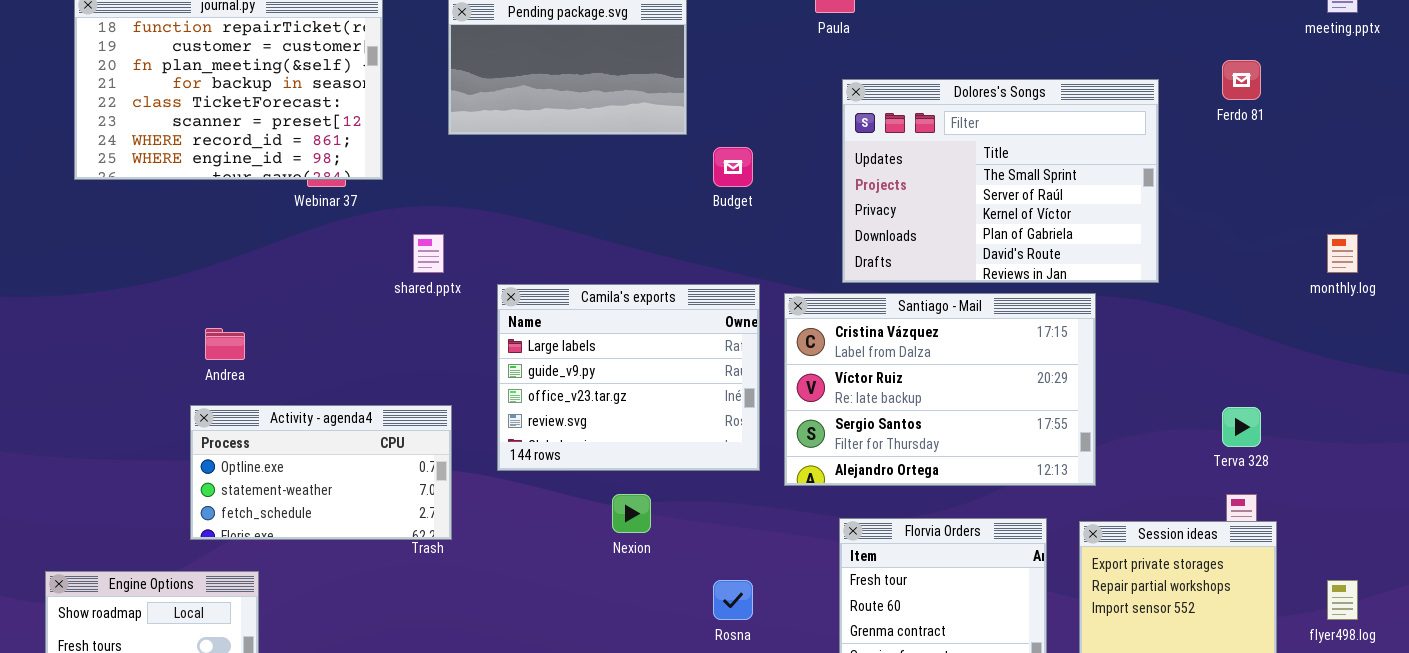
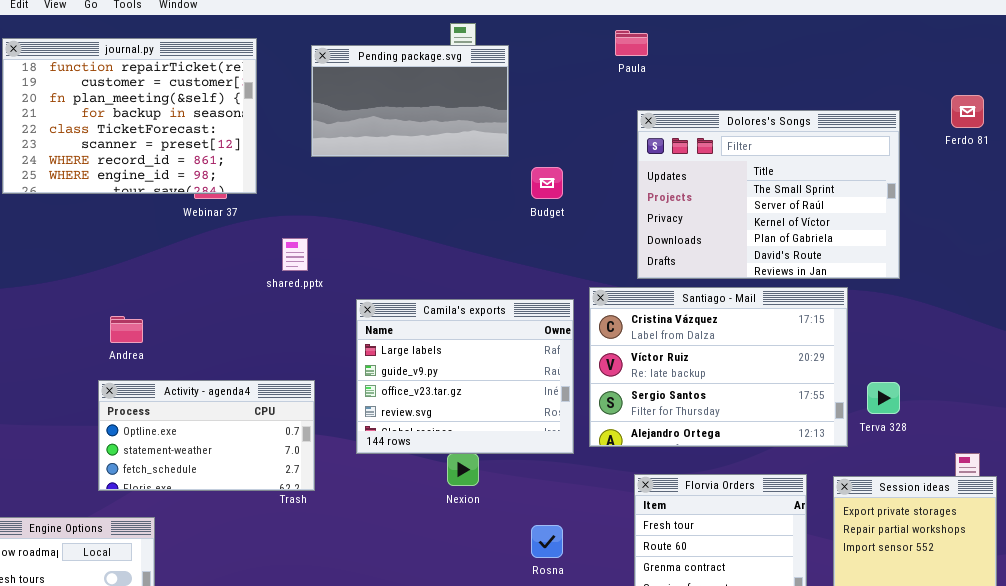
Camila's exports: [497,284,760,471] -> [356,299,574,454], moved
Terva 328: [1222,407,1261,447] -> [867,382,900,414], moved

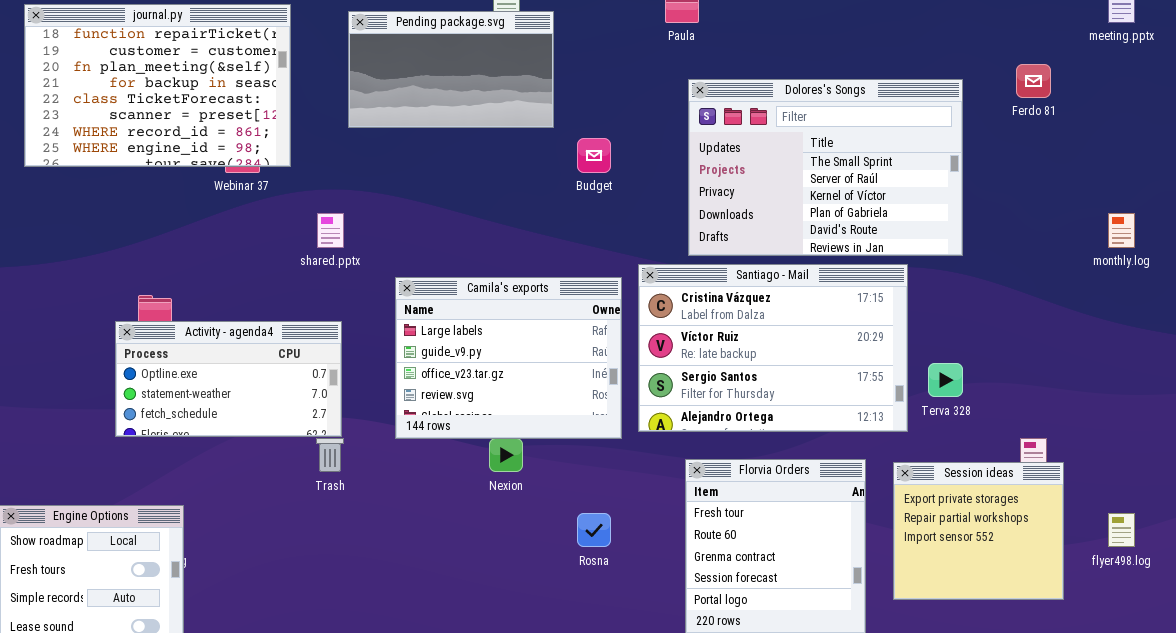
Activity - agenda4: [98,380,315,491] -> [115,321,342,437], moved

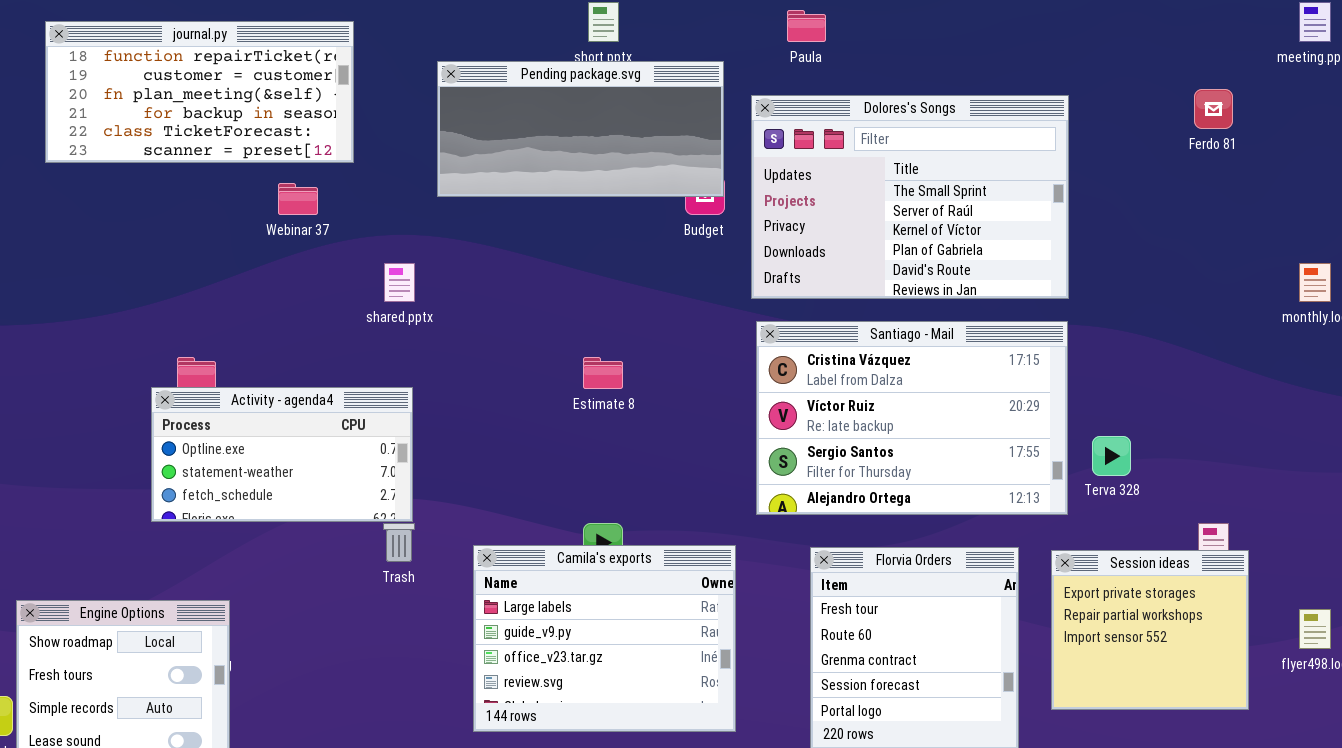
journal.py: [24,4,291,167] -> [45,21,354,163], resized
Pending package.svg: [348,11,554,128] -> [437,61,724,197], moved, resized
Dolores's Songs: [688,79,963,256] -> [751,95,1069,299], moved
Camila's exports: [395,277,622,439] -> [473,545,736,732], moved

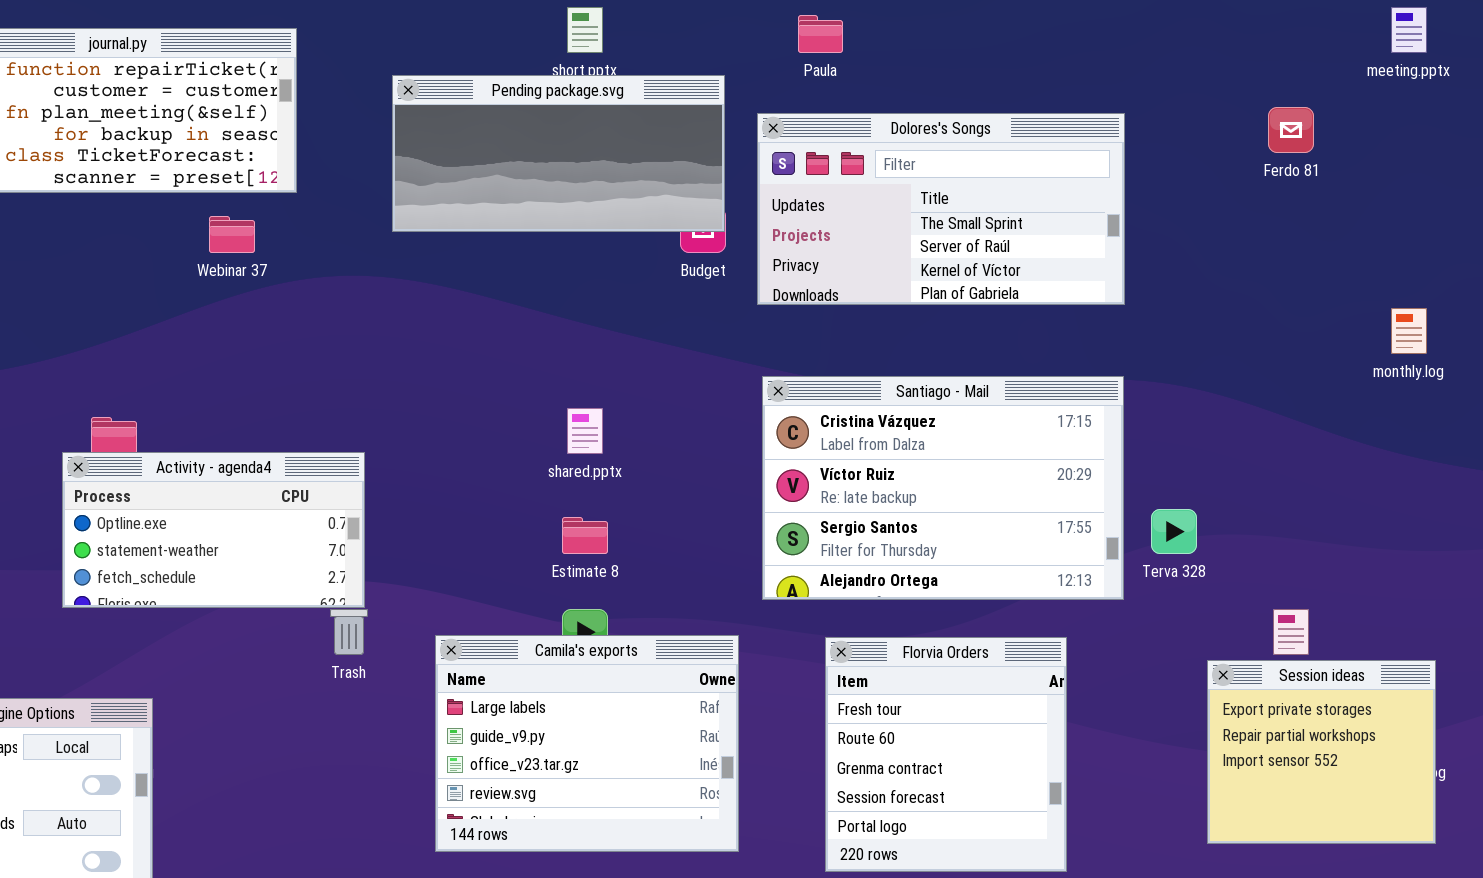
Dolores's Songs: [751,95,1069,299] -> [757,113,1125,305], resized
shared.pptx: [384,263,415,302] -> [567,408,603,454], moved
Estimate 8: [583,357,623,389] -> [562,517,608,554], moved
Session ideas: [1051,550,1249,710] -> [1207,660,1436,844], moved

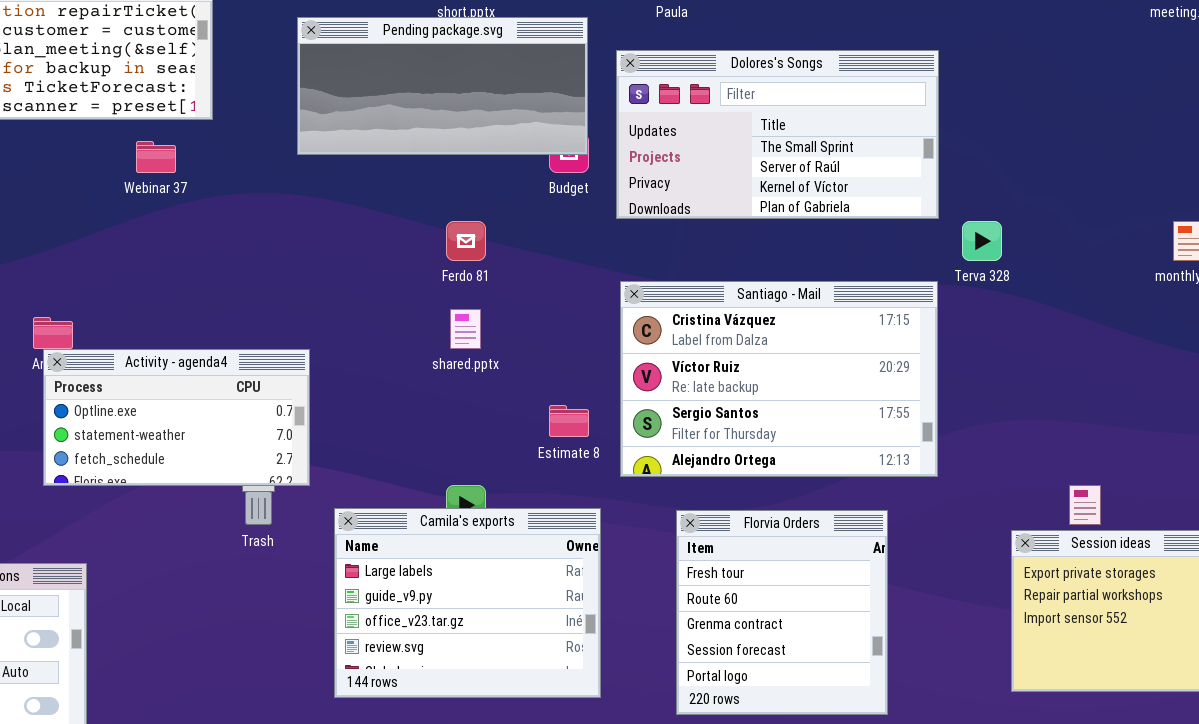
Ferdo 81: [1268,107,1314,153] -> [446,221,486,261], moved
Activity - agenda4: [62,452,365,608] -> [43,349,310,486], moved
Terva 328: [1151,509,1197,554] -> [962,221,1002,261], moved
Estimate 8: [562,517,608,554] -> [549,405,589,437], moved

